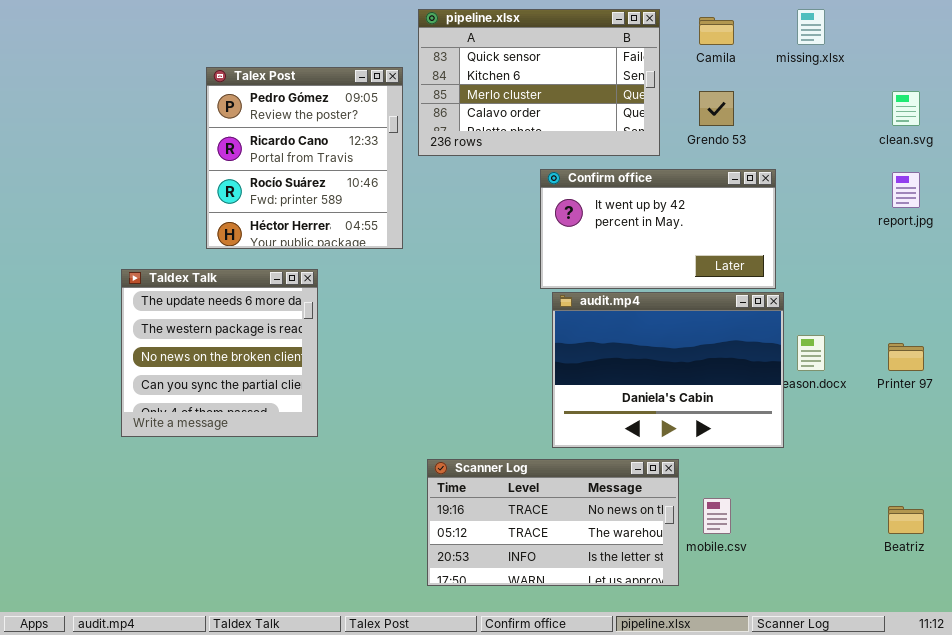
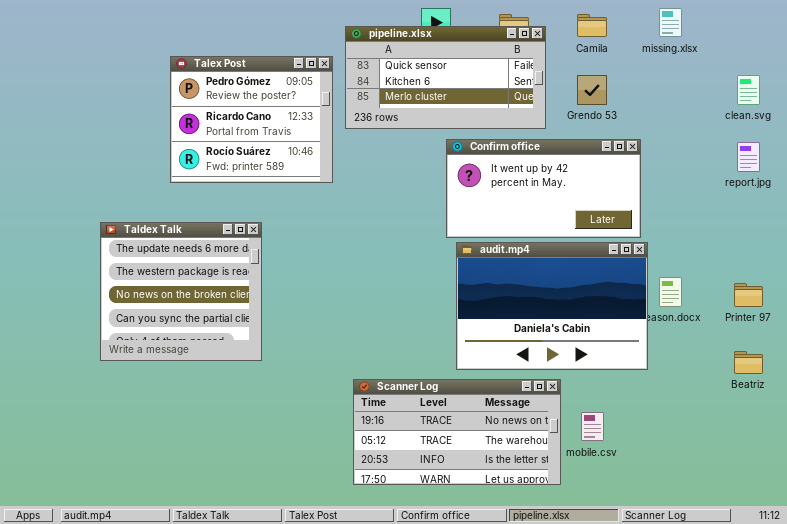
pipeline.xlsx: [418,9,660,156] -> [345,26,546,129], resized
Talex Post: [206,67,403,249] -> [170,56,333,183], resized
Beatriz: [888,506,924,534] -> [734,351,763,374], moved

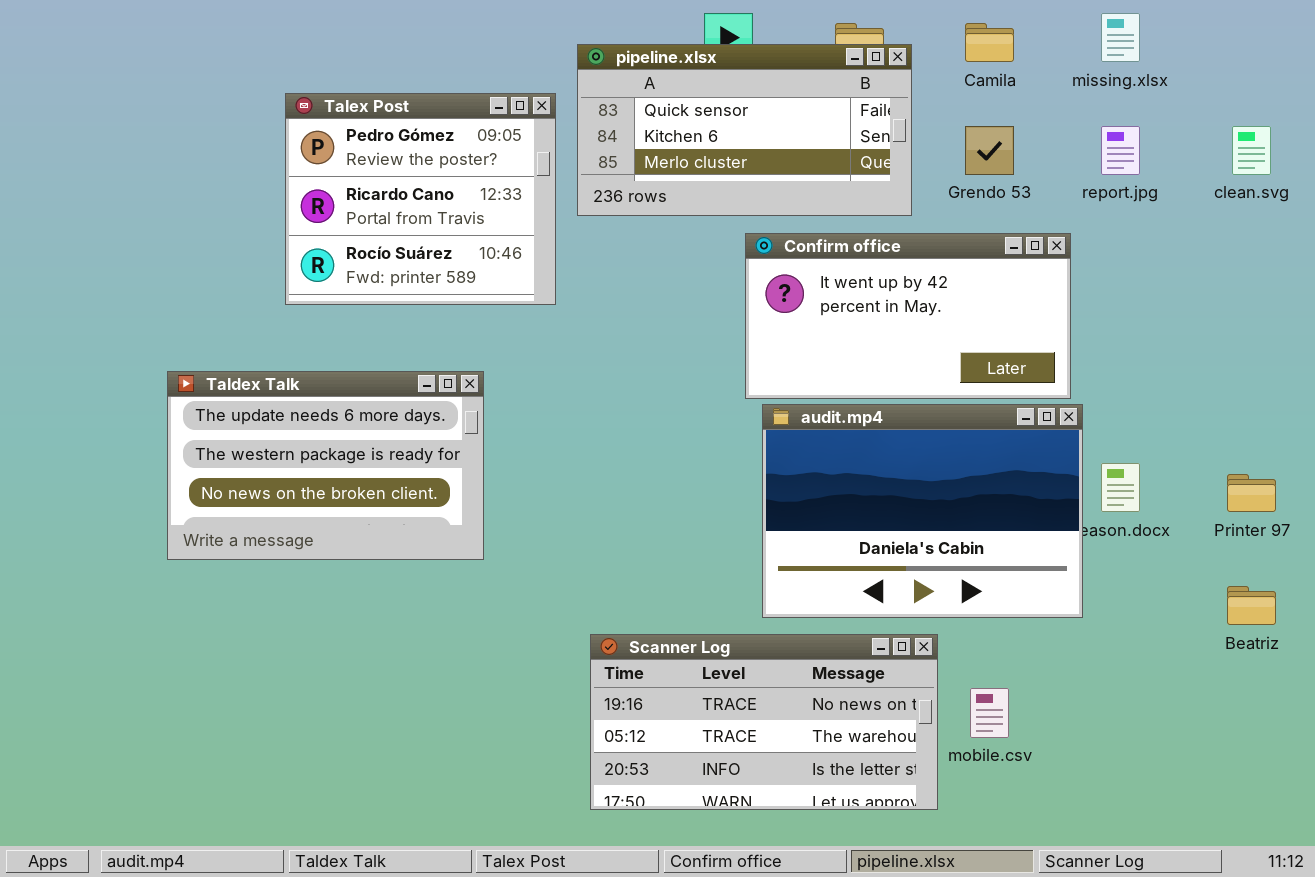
report.jpg: [737,142,760,172] -> [1101,126,1140,175], moved
Taldex Talk: [100,222,262,361] -> [167,371,484,560], resized

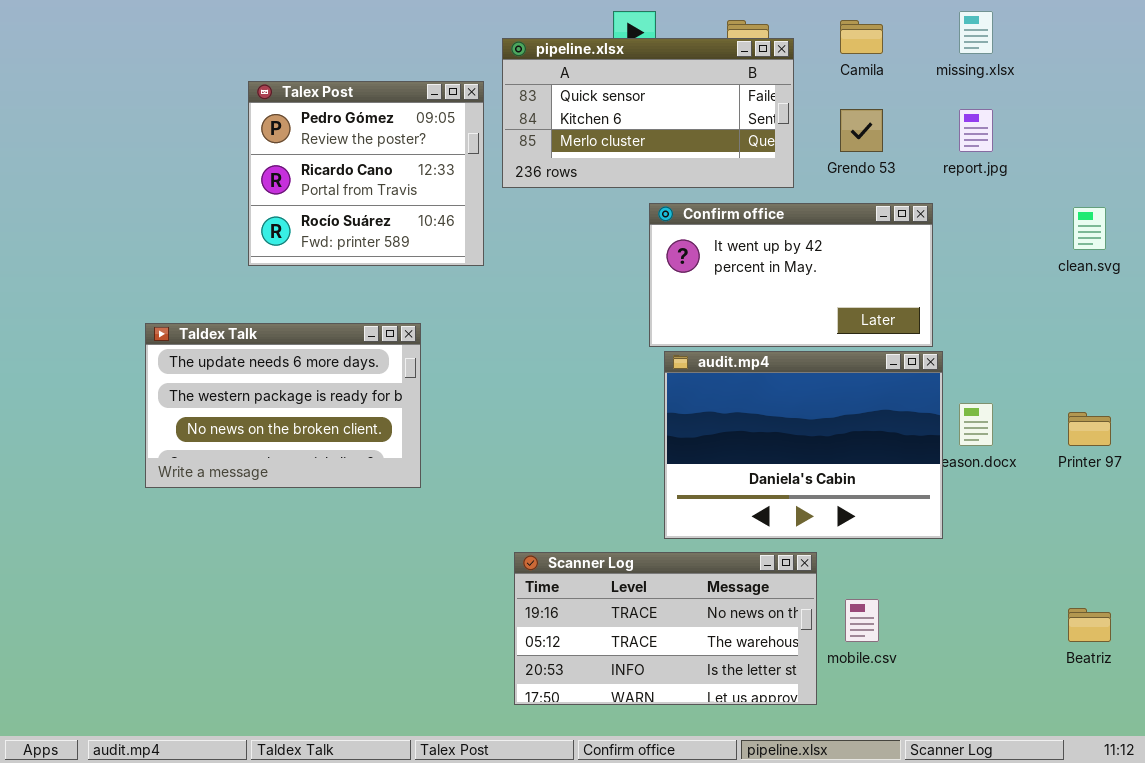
clean.svg: [1232,126,1271,175] -> [1073,207,1106,250], moved
Beatriz: [1227,586,1276,625] -> [1068,608,1111,642], moved

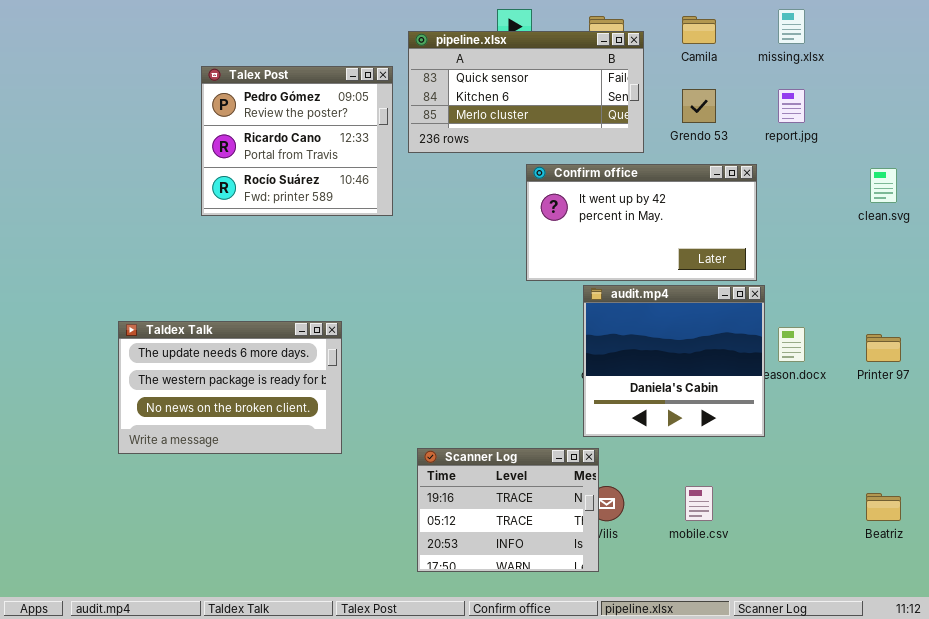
Taldex Talk: [145,323,421,488] -> [118,321,342,454], moved
audit.mp4: [664,351,943,539] -> [583,285,765,437], resized
Scanner Log: [514,552,817,705] -> [417,448,599,572], resized

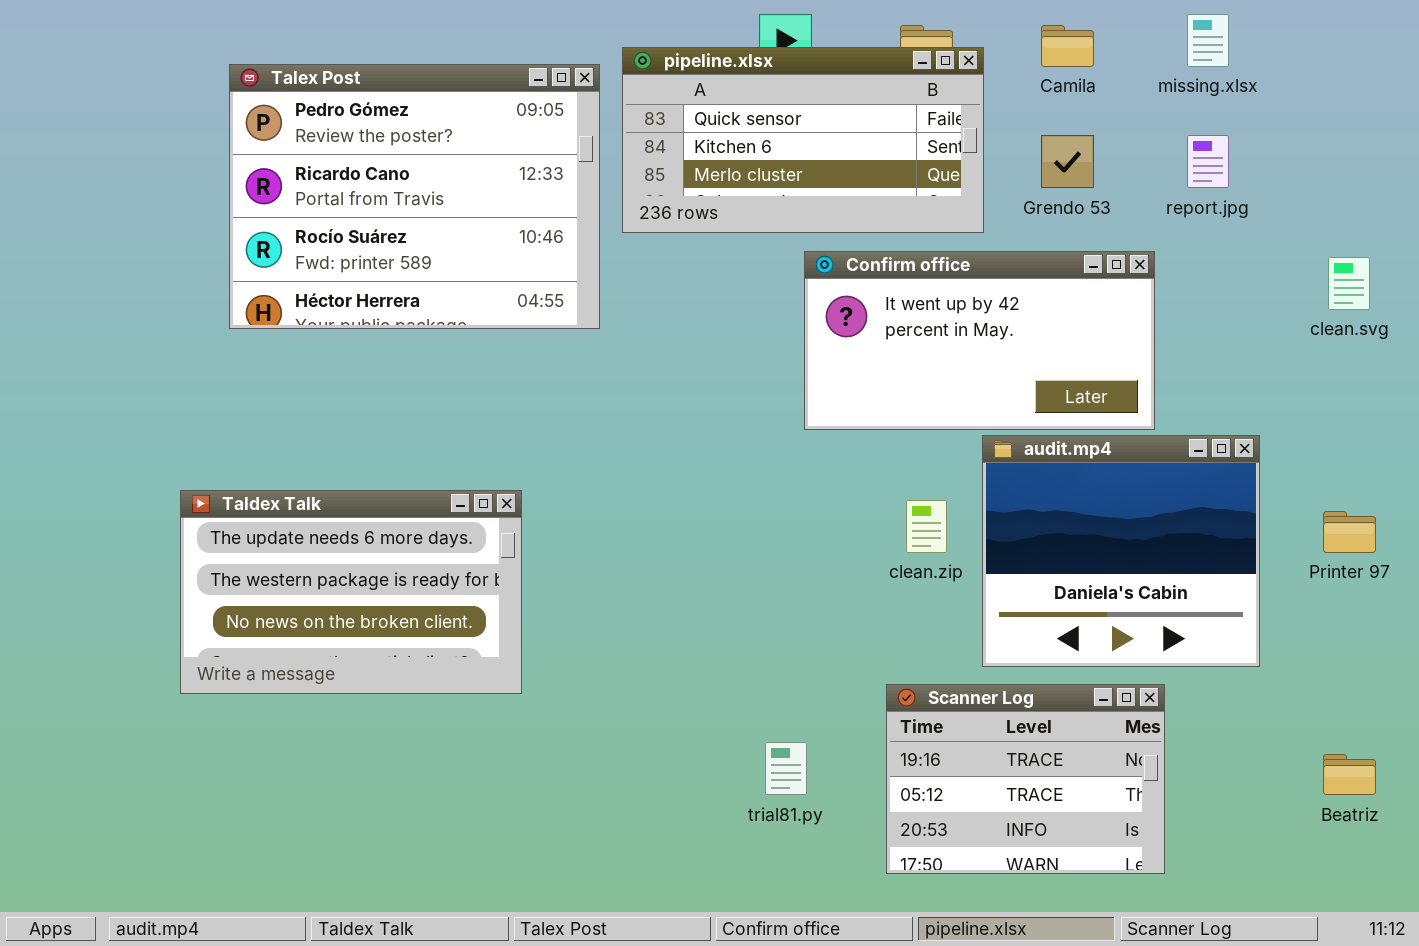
Talex Post: [201,66,393,216] -> [229,64,600,329], resized
audit.mp4: [583,285,765,437] -> [982,435,1260,667], moved
Scanner Log: [417,448,599,572] -> [886,684,1165,874], moved

